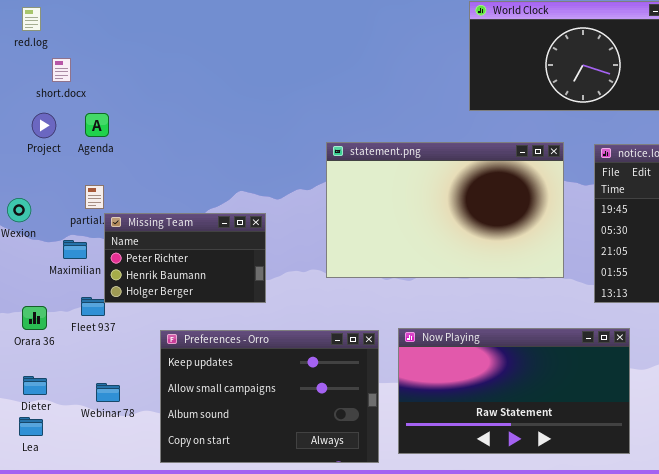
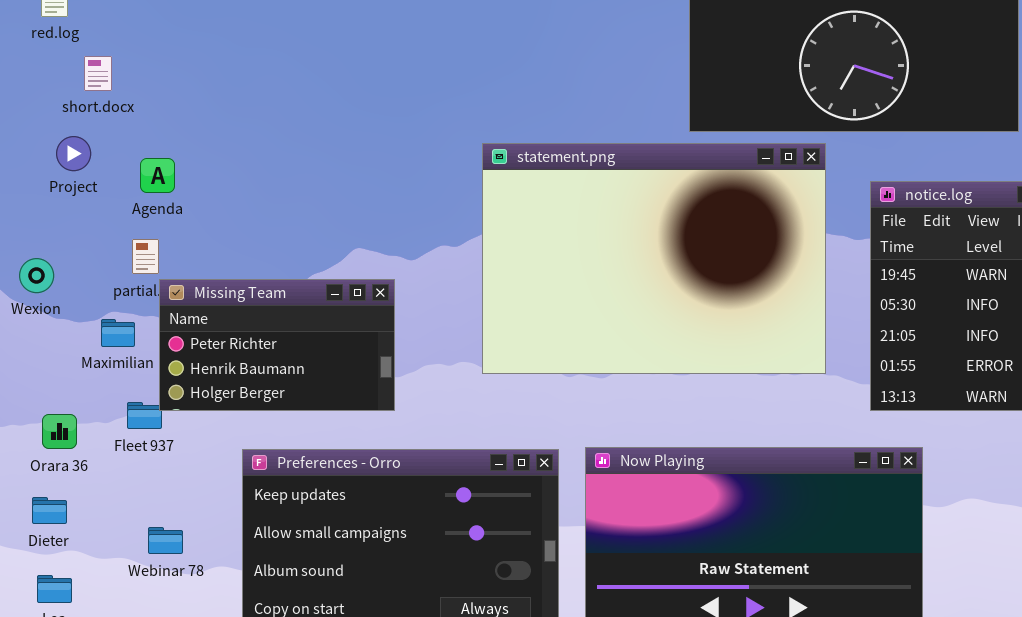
Agenda: [85,113,109,137] -> [140,158,175,193], moved
statement.png: [326,142,564,278] -> [482,143,826,374], resized
Dieter: [23,376,47,395] -> [32,497,67,524], moved

